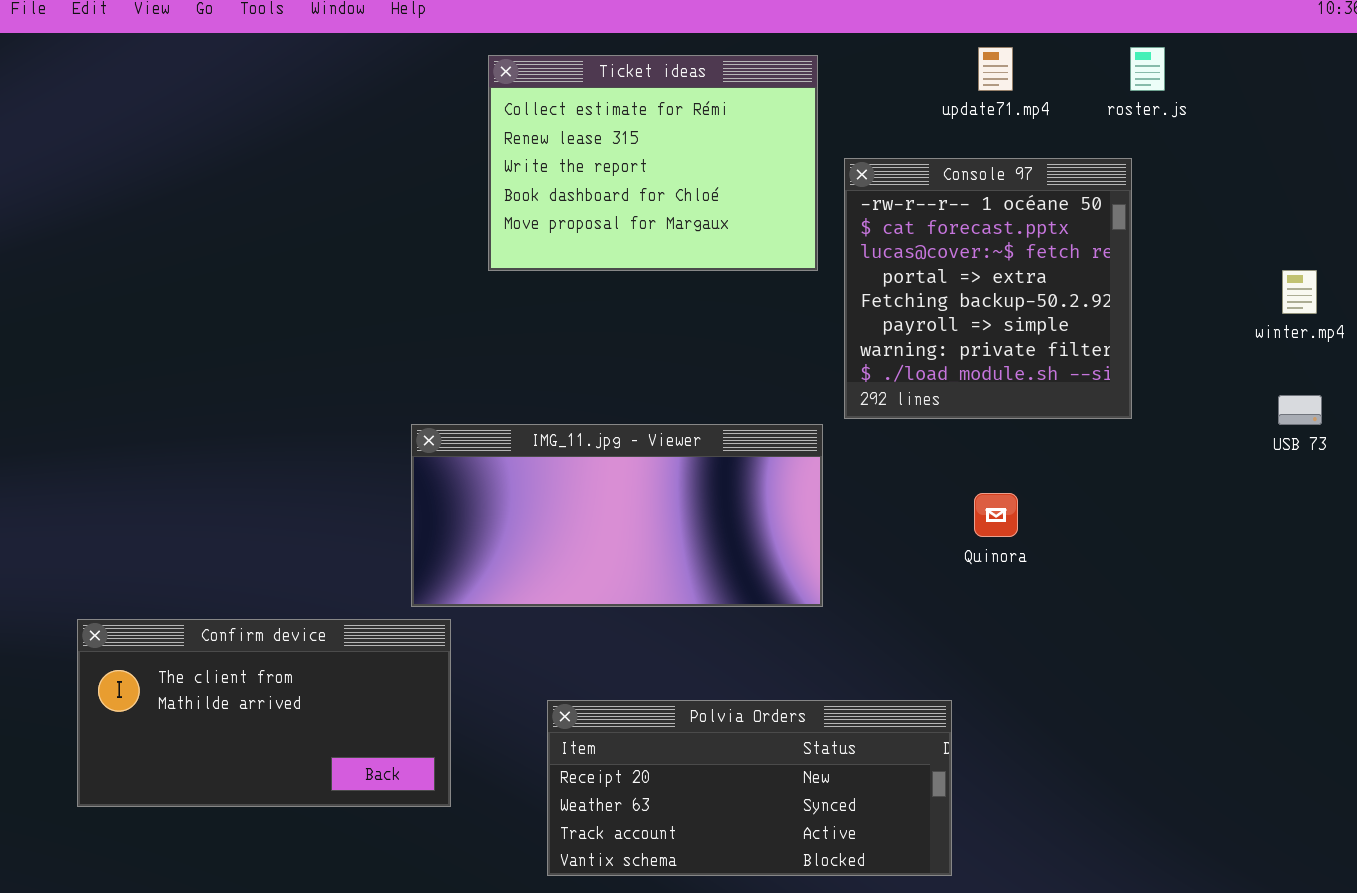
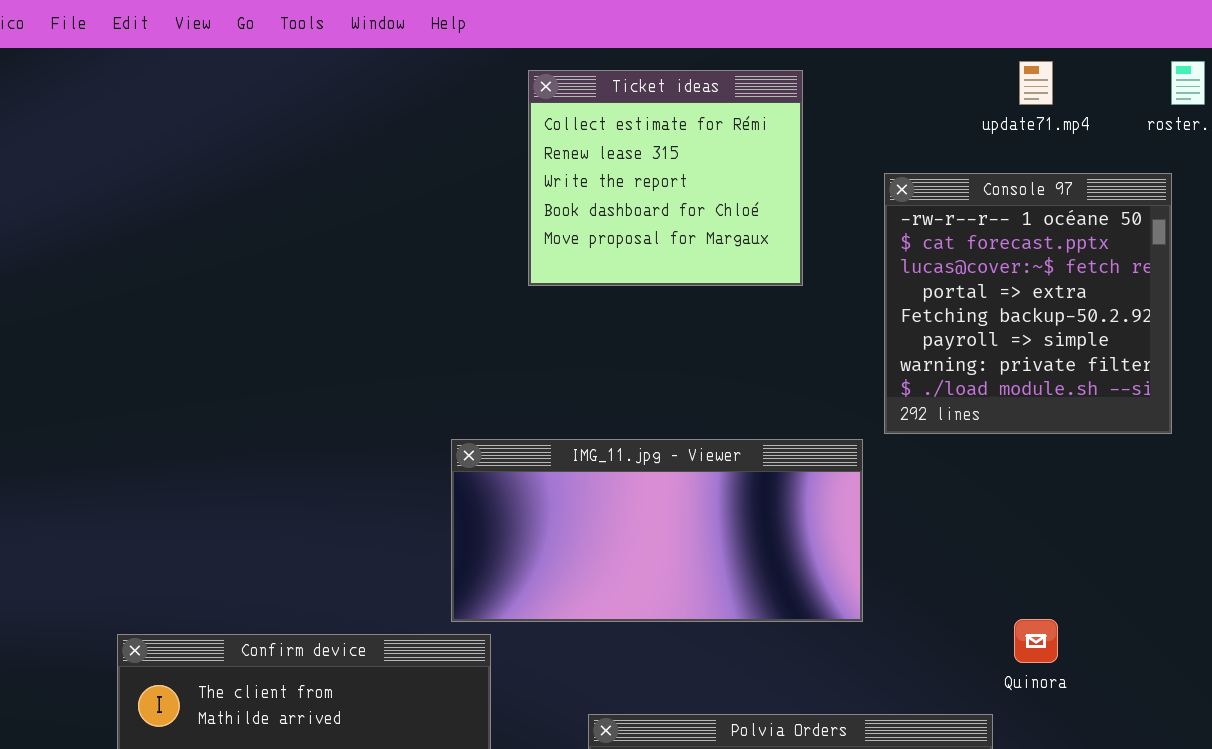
Ticket ideas: [488,55,818,271] -> [528,70,803,286], resized
Quinora: [974,493,1018,537] -> [1014,619,1058,663], moved

